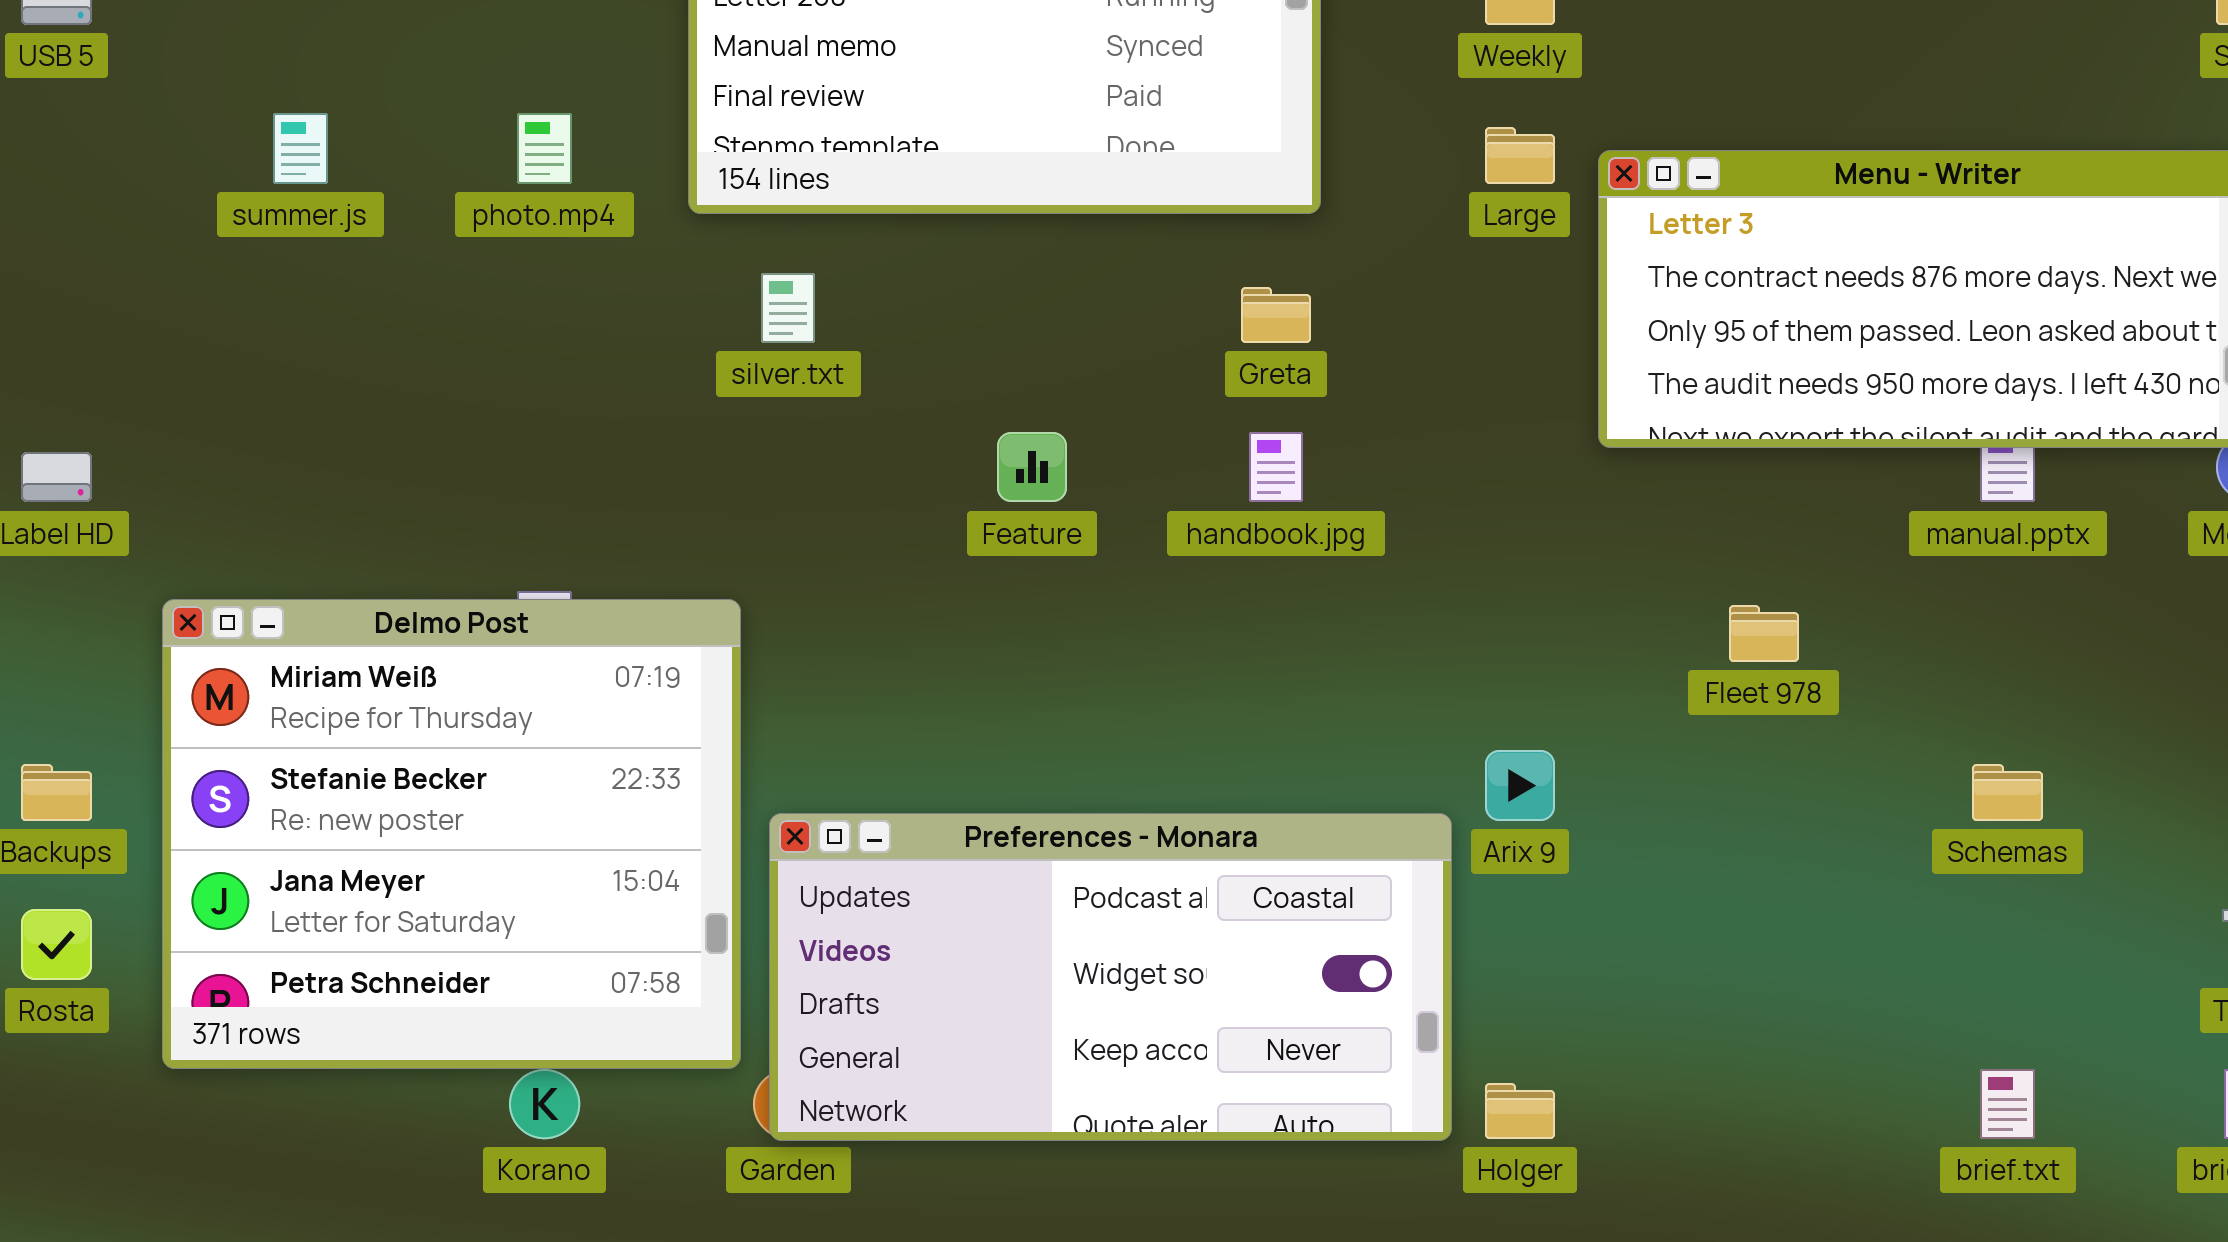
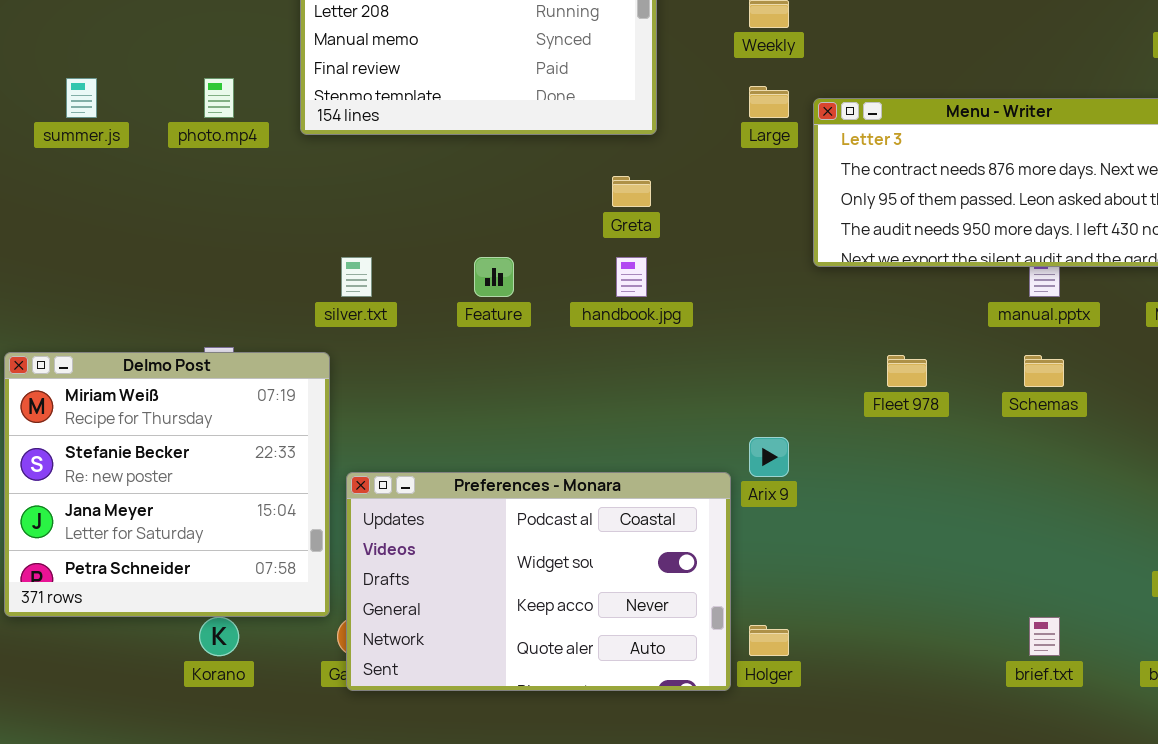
silver.txt: [761,273,815,343] -> [341,257,372,297], moved
Schemas: [1972,764,2043,821] -> [1024,355,1064,387], moved
Preferences - Monara: [769,813,1452,1141] -> [346,472,731,691], resized

